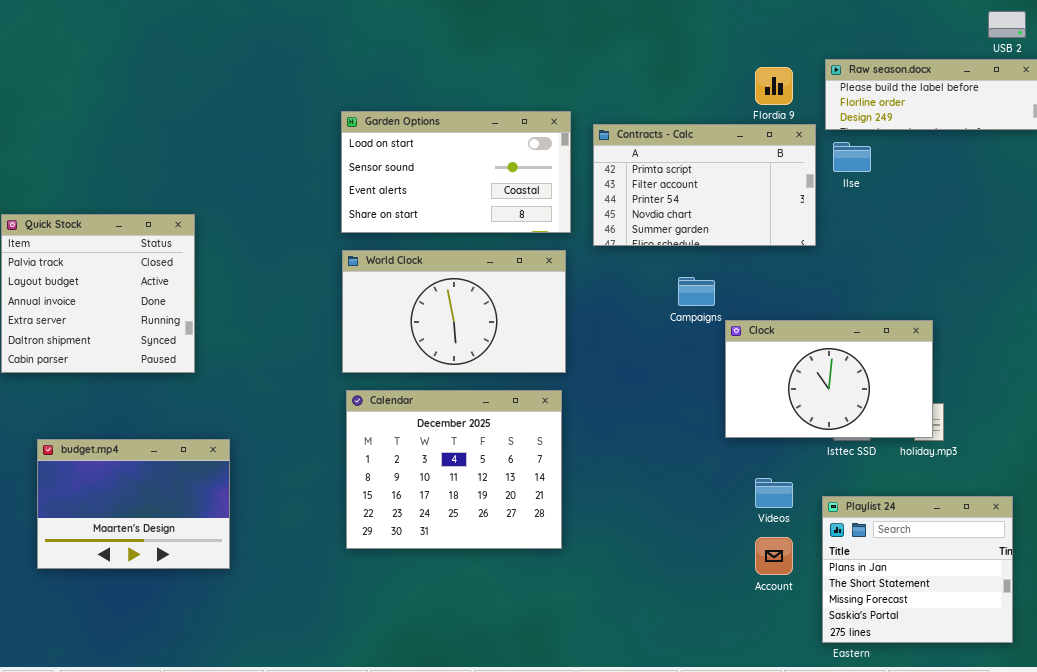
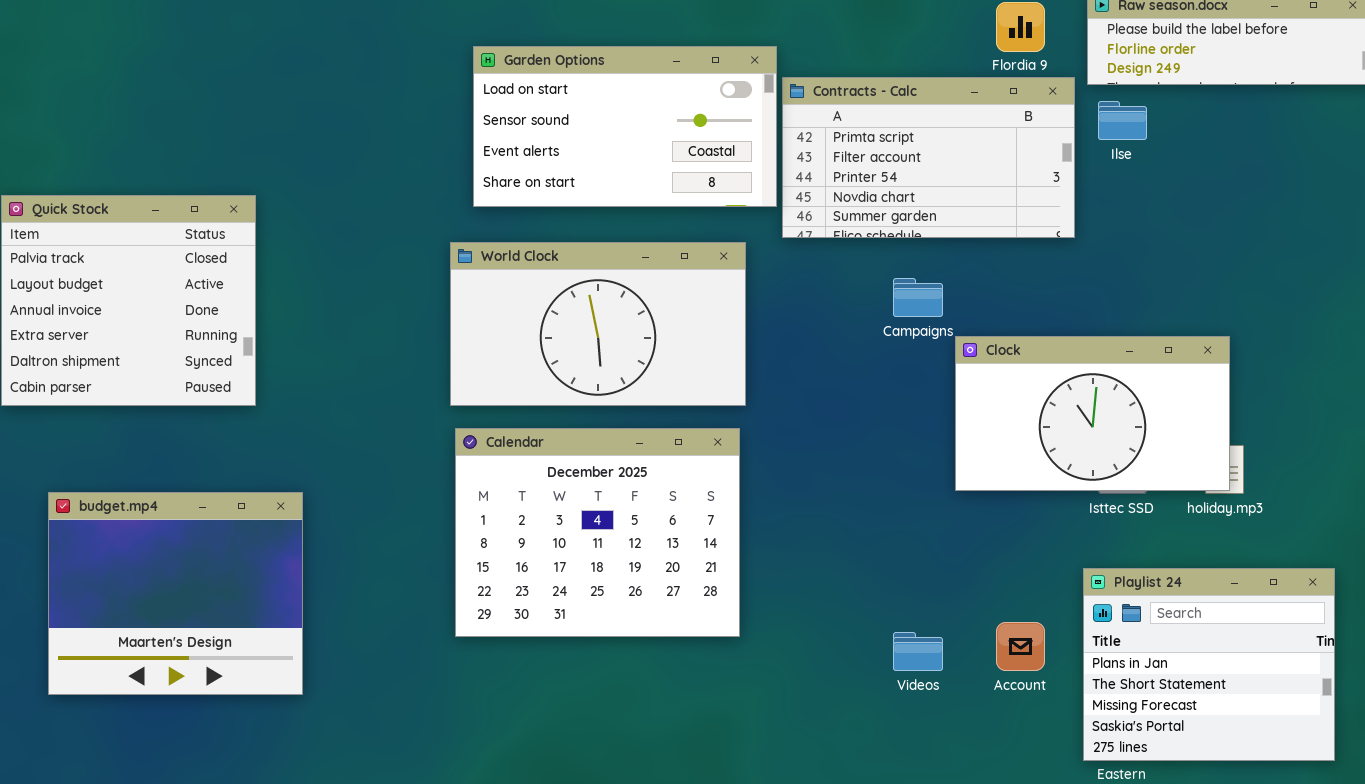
Garden Options: [341,111,571,233] -> [473,46,777,207], moved
budget.mp4: [37,439,230,569] -> [48,492,303,695], resized
Videos: [755,478,793,508] -> [893,632,943,671], moved

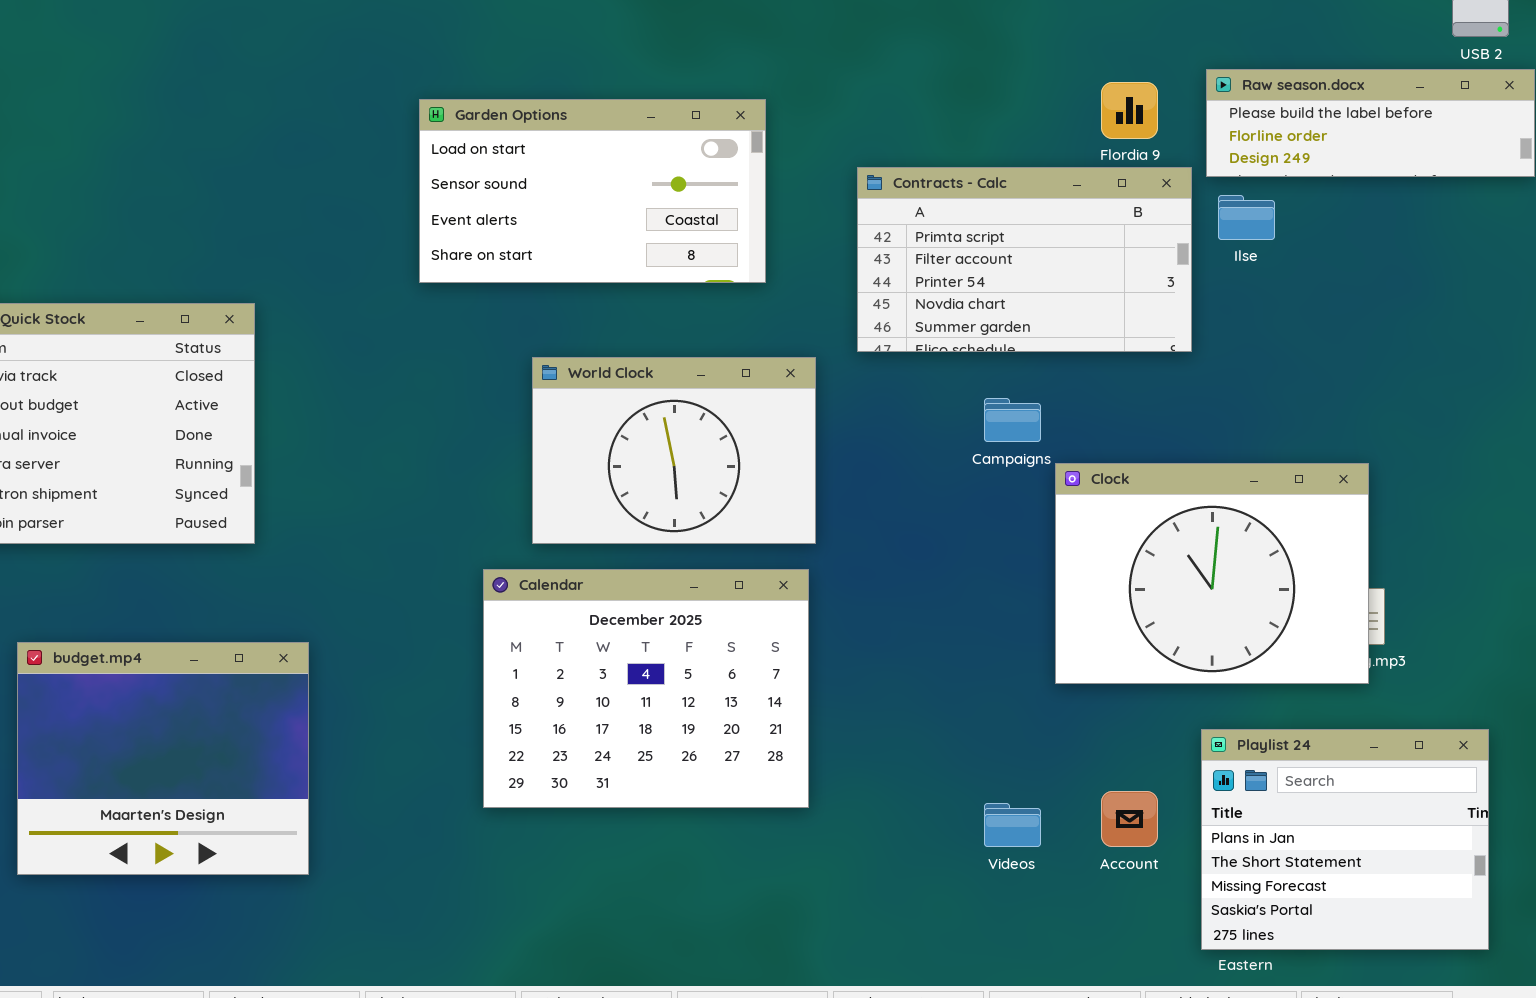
Garden Options: [473,46,777,207] -> [419,99,766,283], moved
World Clock: [450,242,746,406] -> [532,357,816,544], resized
Clock: [955,336,1230,491] -> [1055,463,1369,684], resized

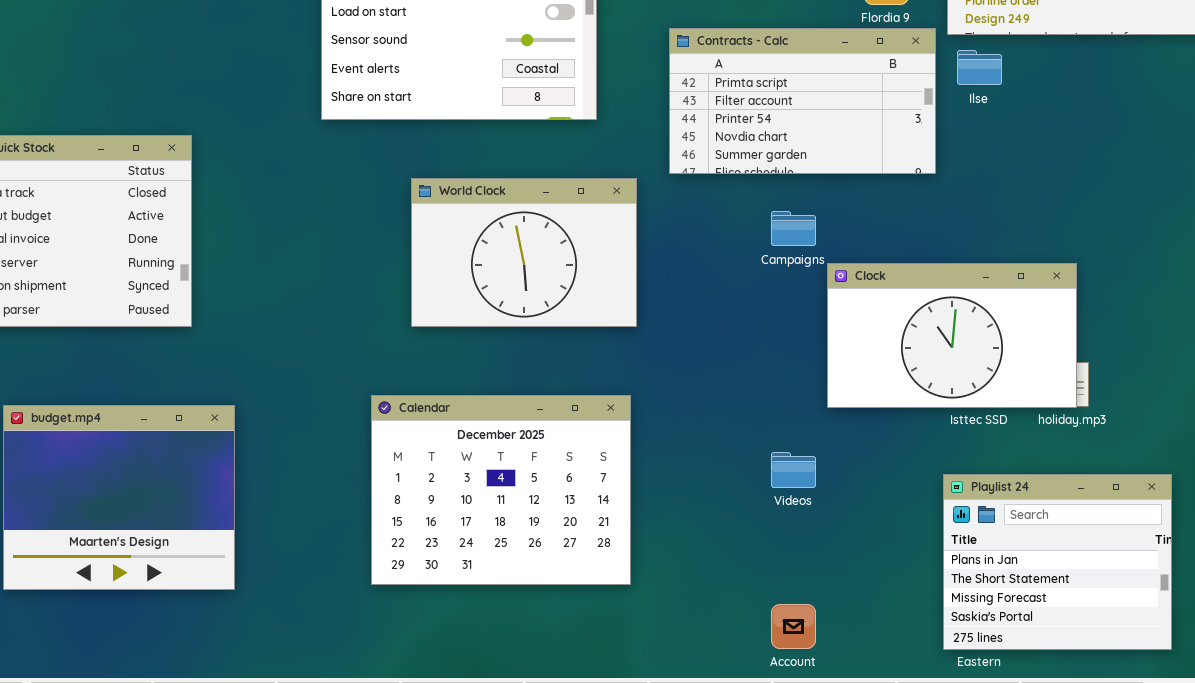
Clock: [1055,463,1369,684] -> [827,263,1077,408], resized
Calendar: [483,569,809,808] -> [371,395,631,585], moved
Account: [1101,791,1158,847] -> [771,604,816,649], moved
Videos: [984,803,1041,847] -> [771,452,816,488], moved

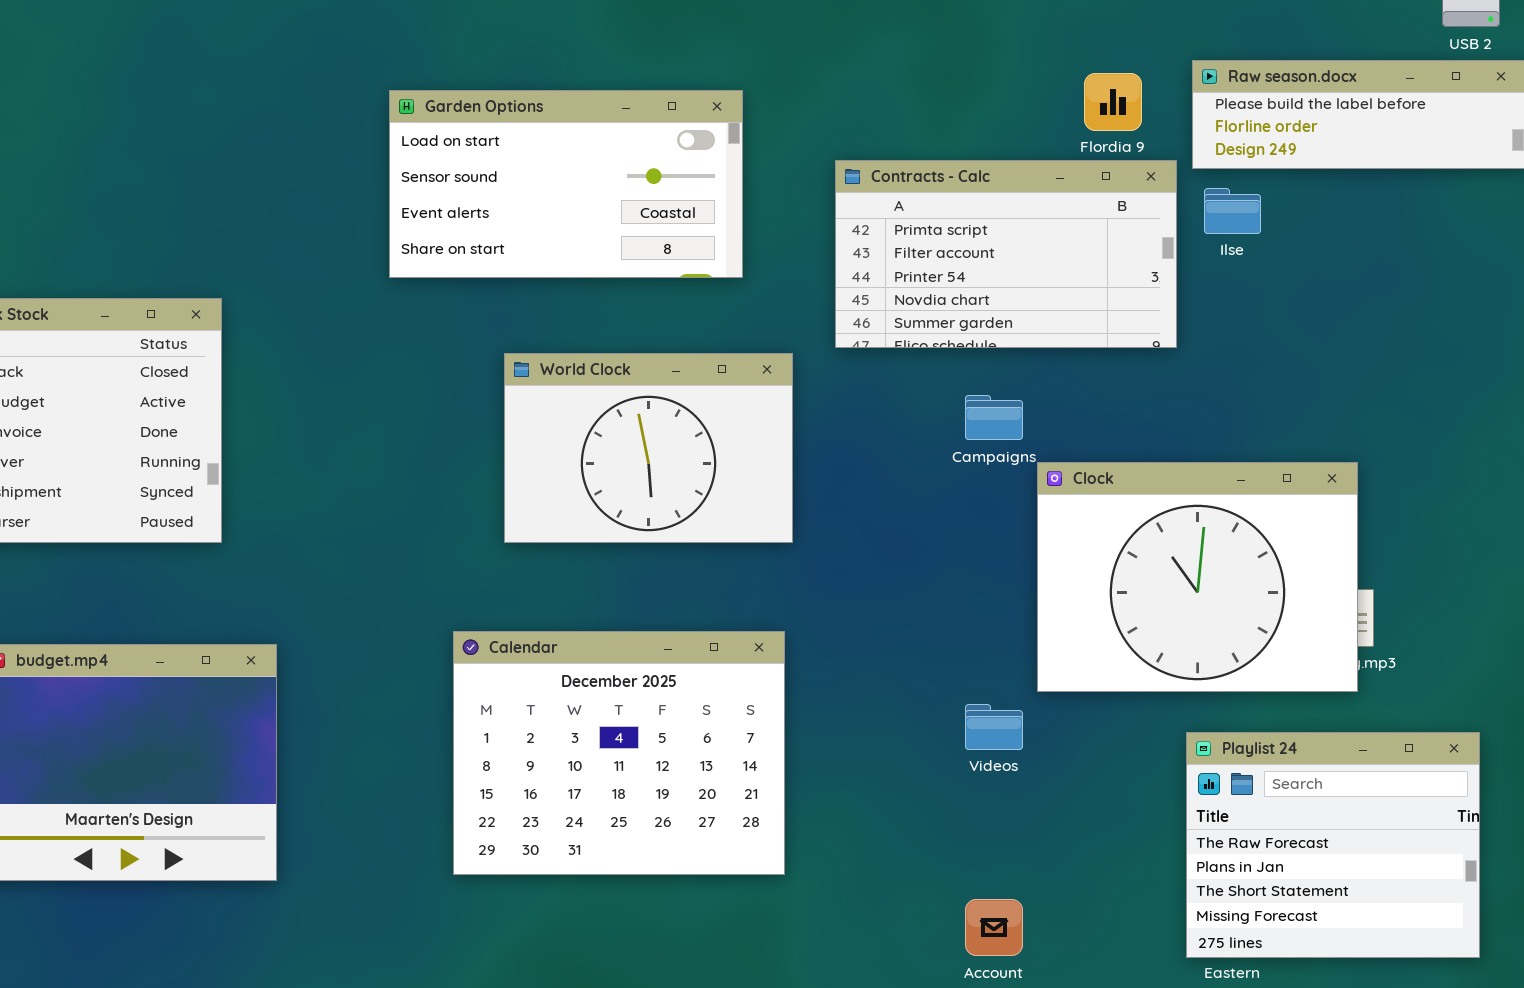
Clock: [827,263,1077,408] -> [1037,462,1358,692], resized
Playlist 24: [943,474,1172,650] -> [1186,732,1480,958], scrolled up 1 row

